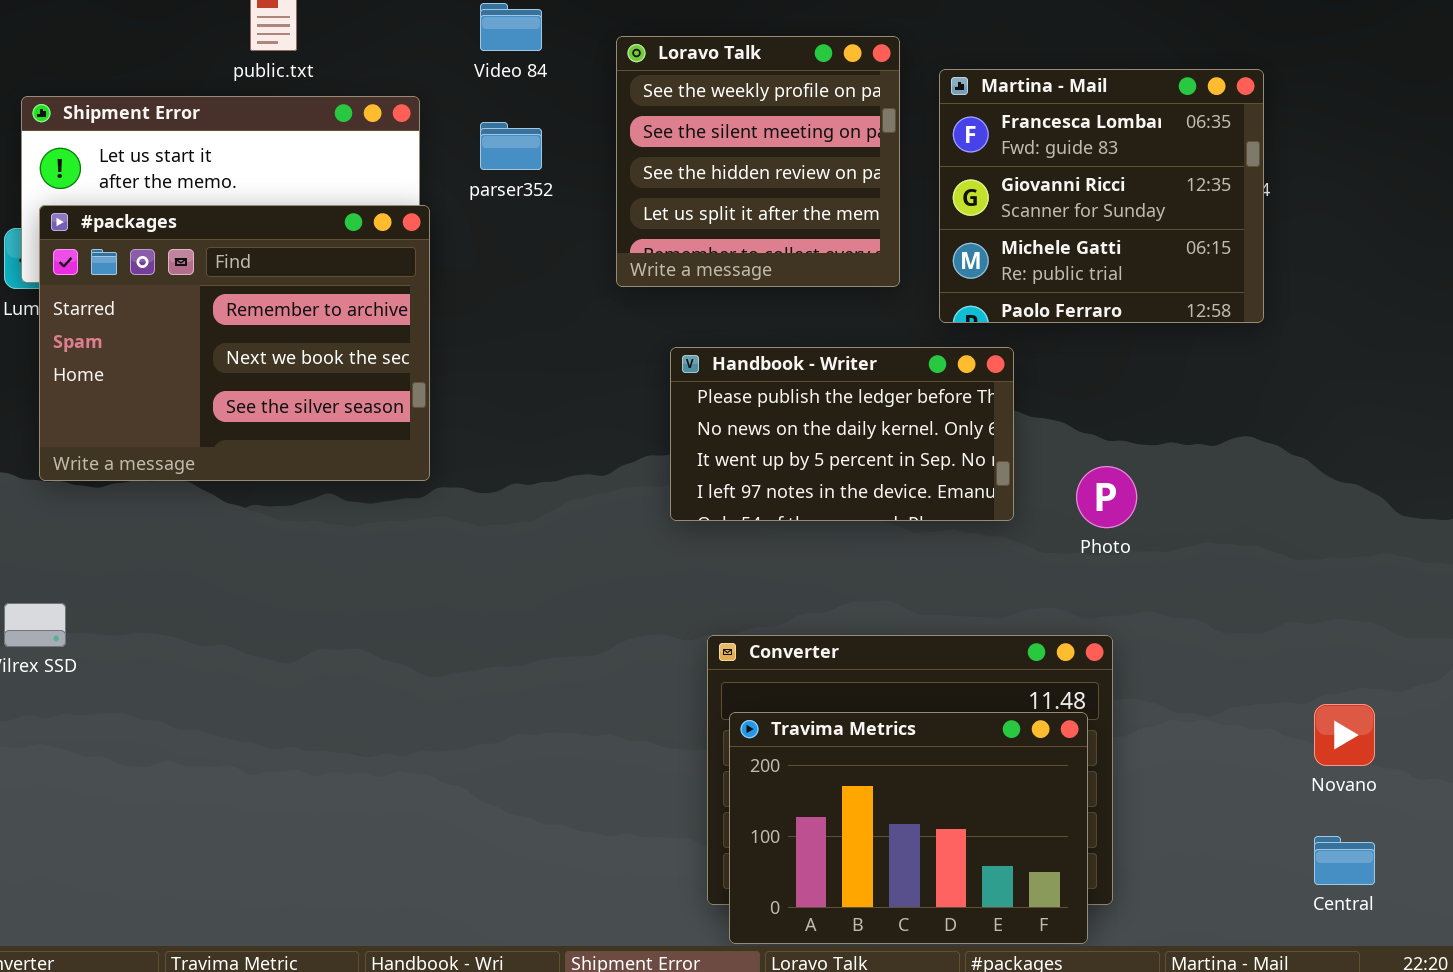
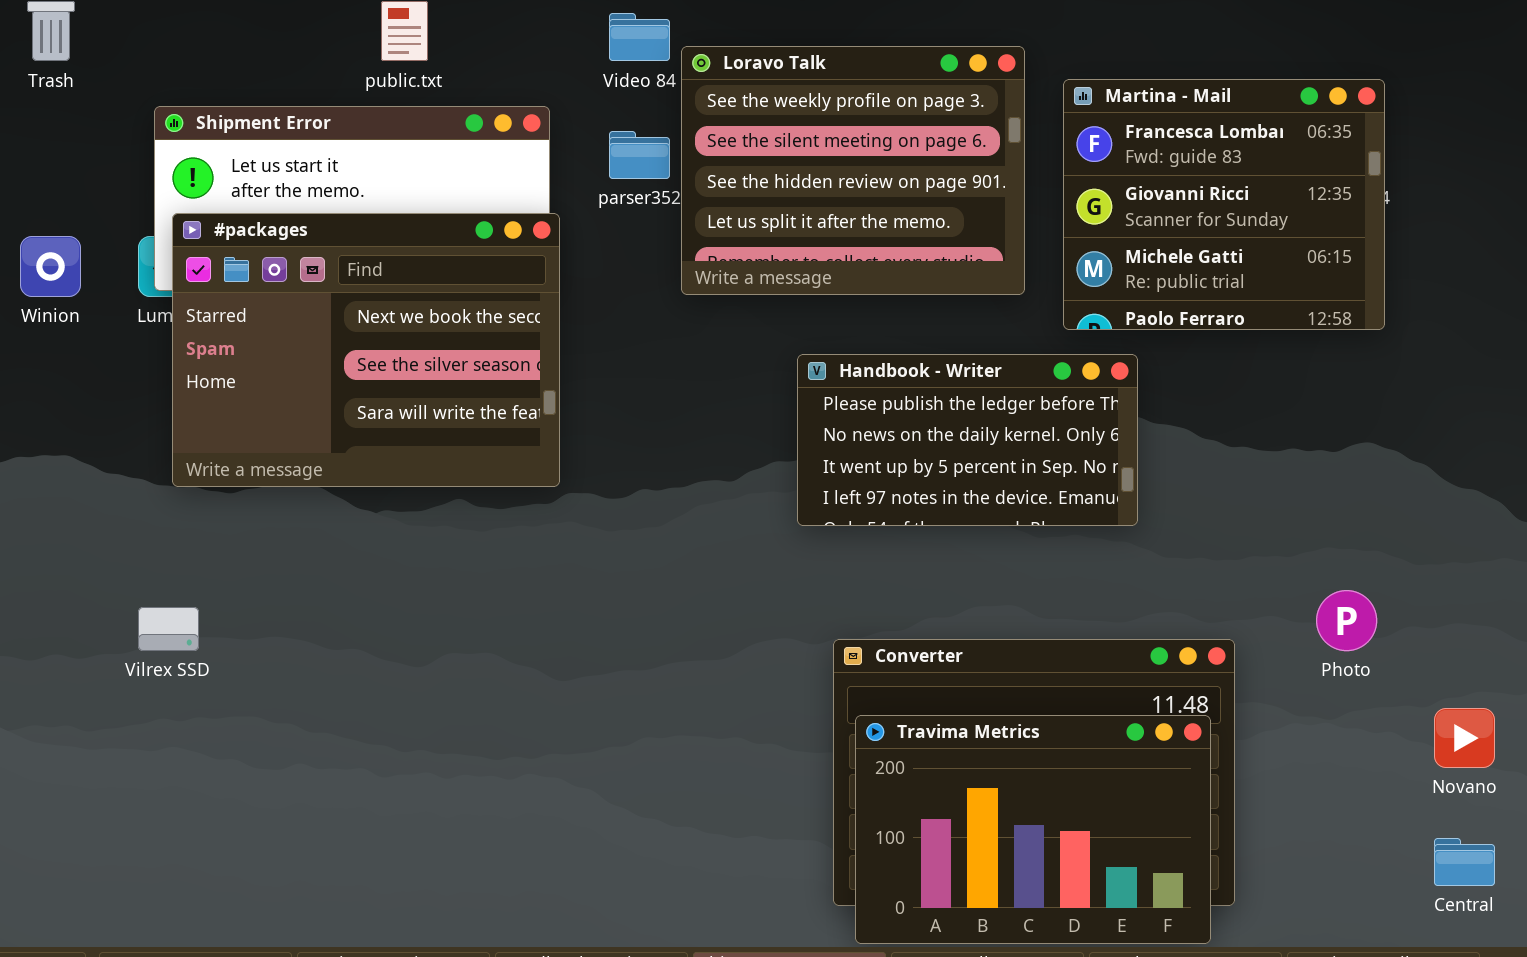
Loravo Talk: [616,36,900,287] -> [681,46,1025,295], resized
#packages: [39,205,430,481] -> [172,213,560,487], scrolled down 1 row
Photo: [1076,466,1137,528] -> [1316,590,1377,651], moved

